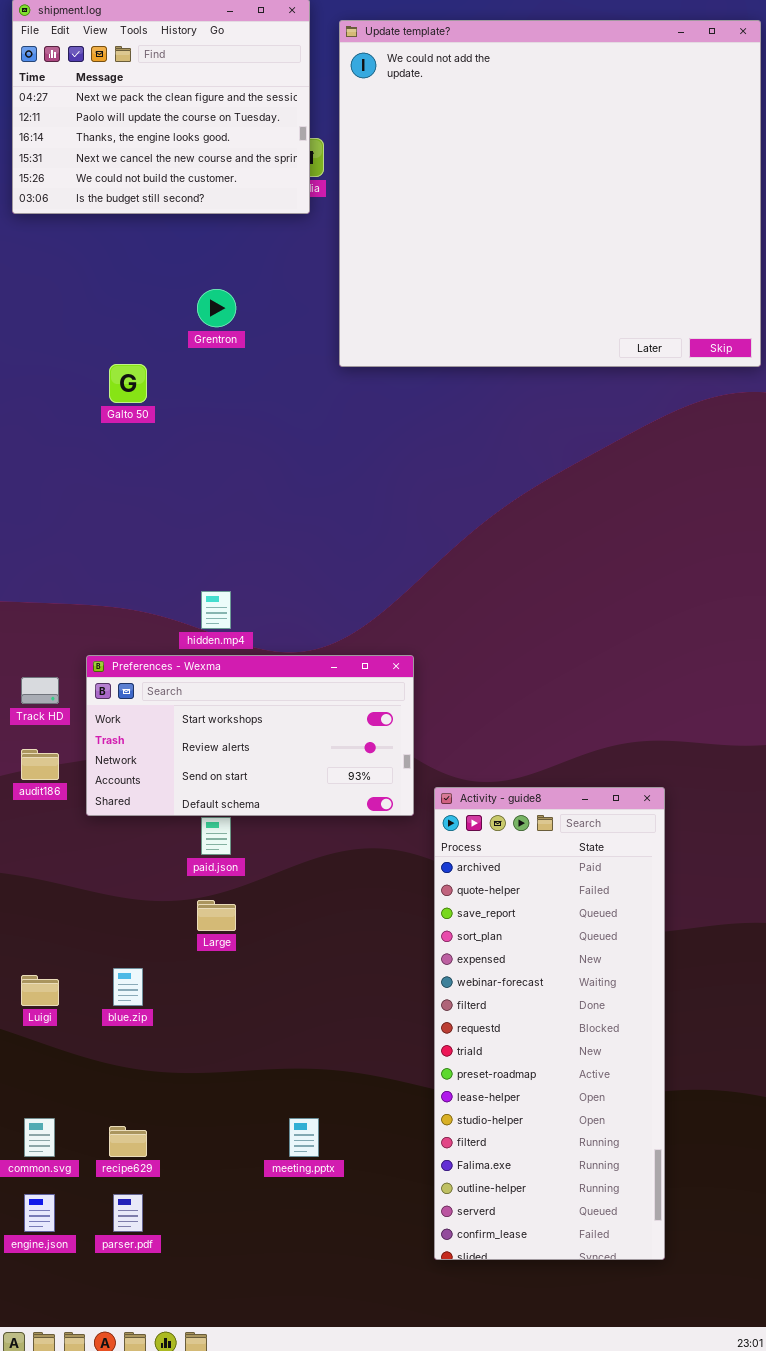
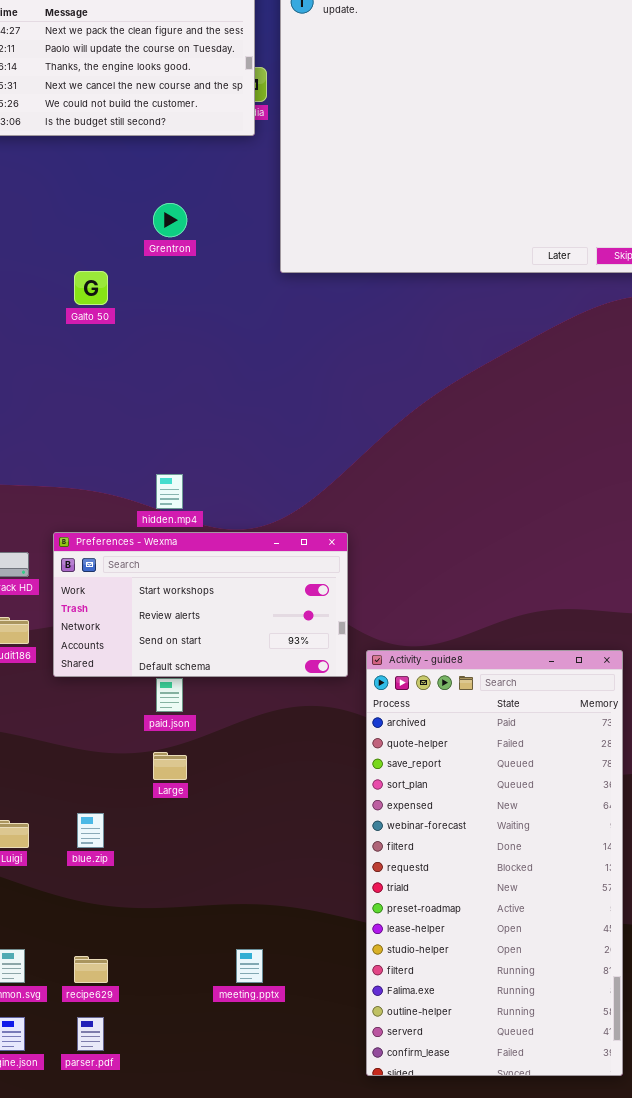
Activity - guide8: [434,787,665,1260] -> [366,650,623,1076], resized

